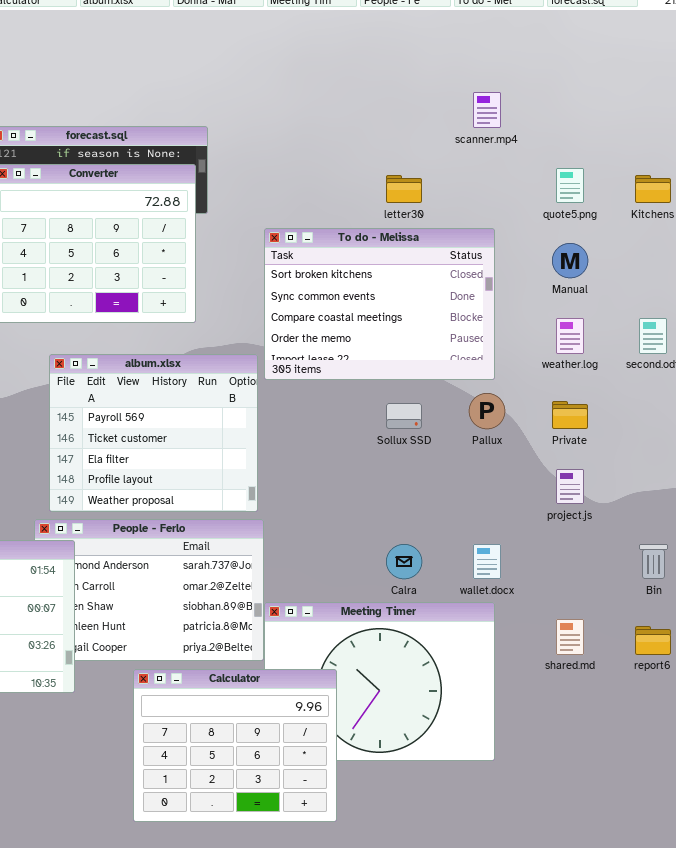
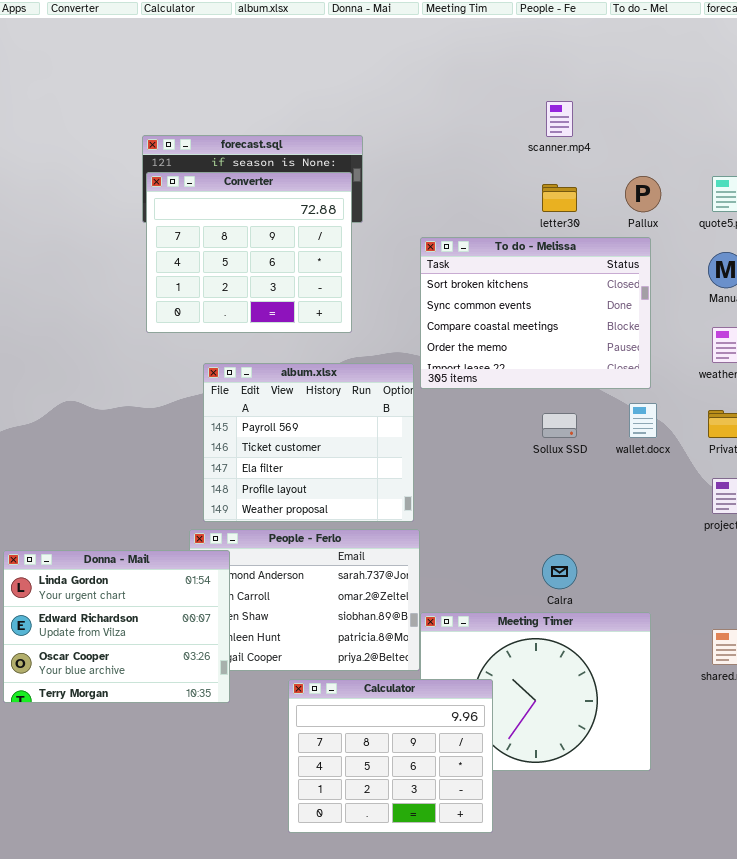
scanner.mp4: [473,92,501,128] -> [546,101,573,137], moved
Pallux: [469,393,505,429] -> [625,176,661,212], moved
wallet.docx: [473,544,501,579] -> [629,403,657,438], moved

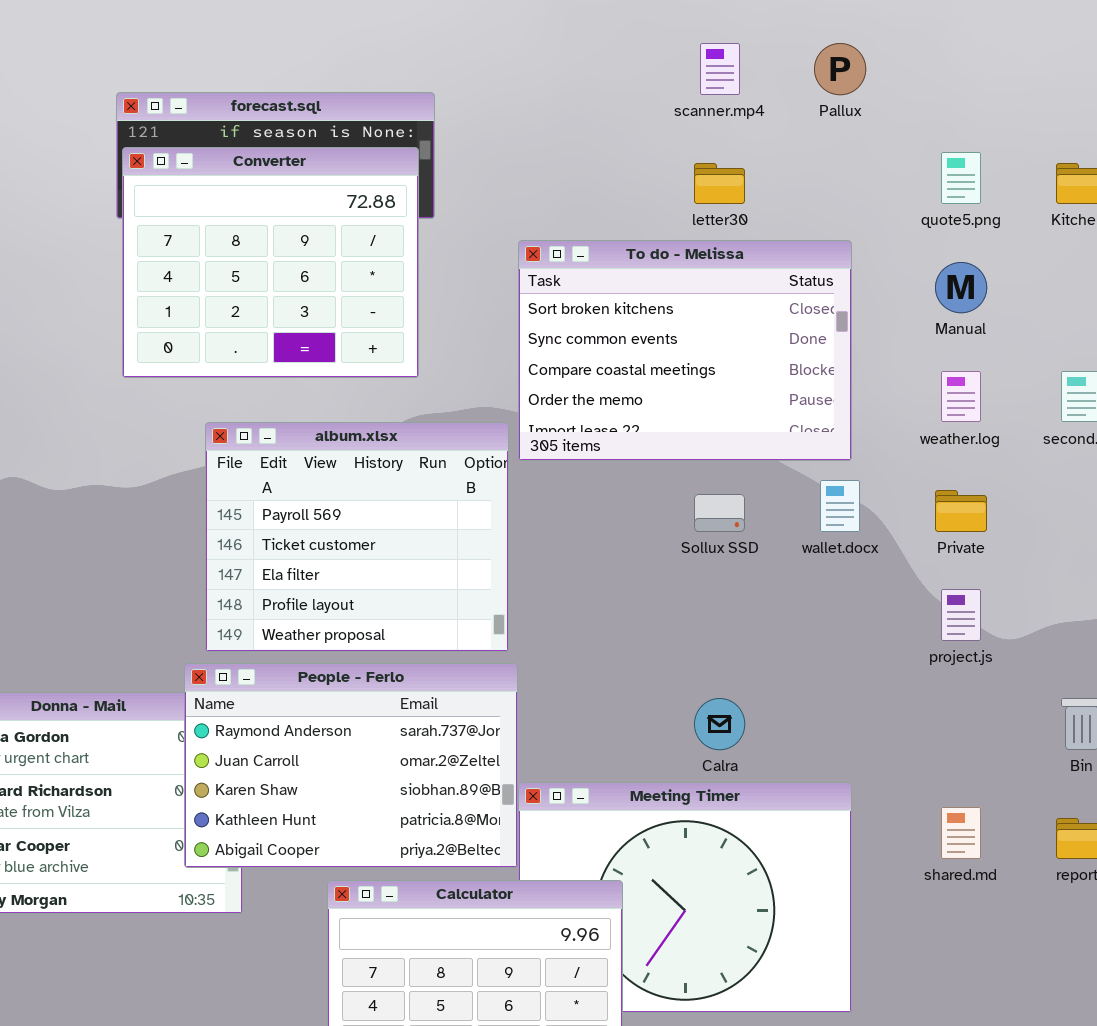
Pallux: [625,176,661,212] -> [814,43,866,95], moved
People - Ferlo: [189,529,420,671] -> [184,663,518,868], raised

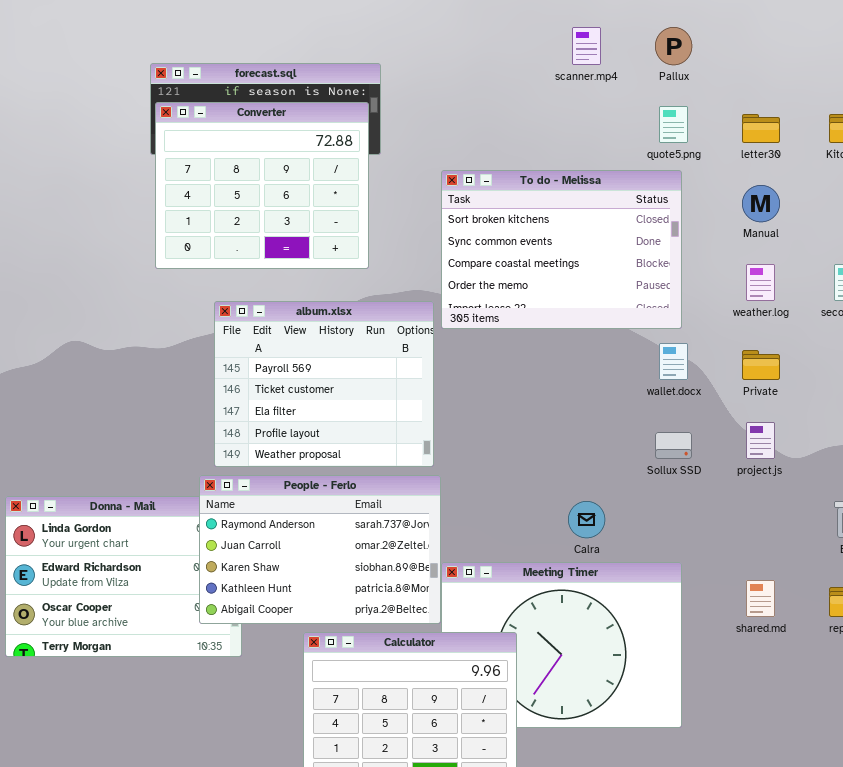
quote5.png: [941,152,981,204] -> [659,106,688,143], moved
letter30: [694,163,745,204] -> [742,114,780,143], moved
Sollux SSD: [694,494,745,532] -> [655,432,692,459], moved

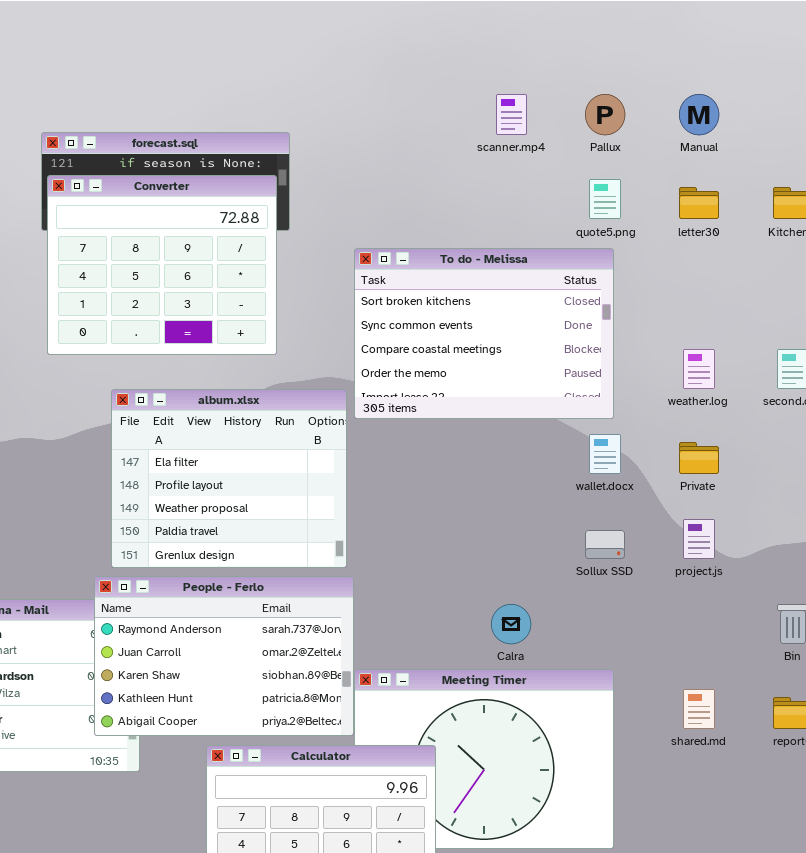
Manual: [742,185,780,222] -> [679,94,719,135], moved
album.xlsx: [214,301,434,467] -> [111,389,347,568], scrolled down 2 rows

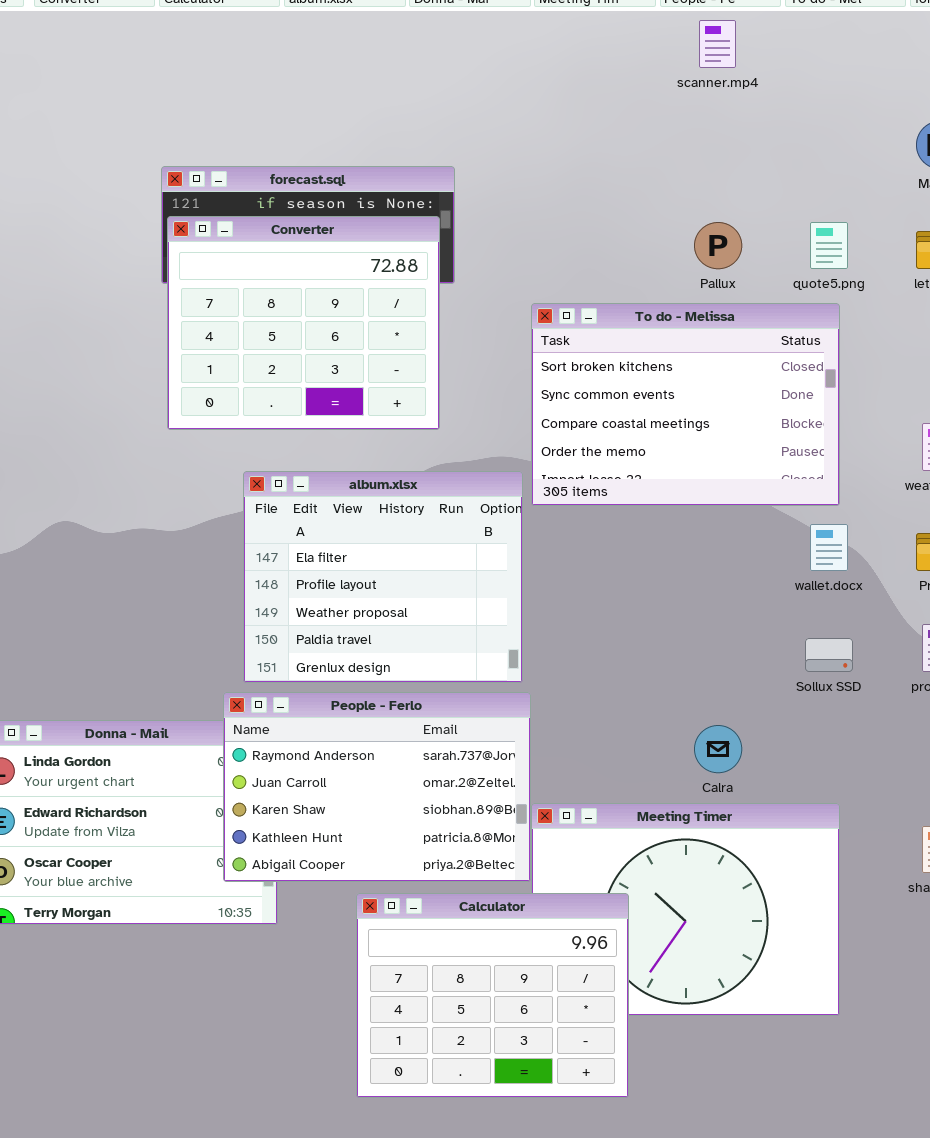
scanner.mp4: [496,94,527,135] -> [699,20,736,68], moved
Pallux: [585,94,625,135] -> [694,222,742,269], moved

